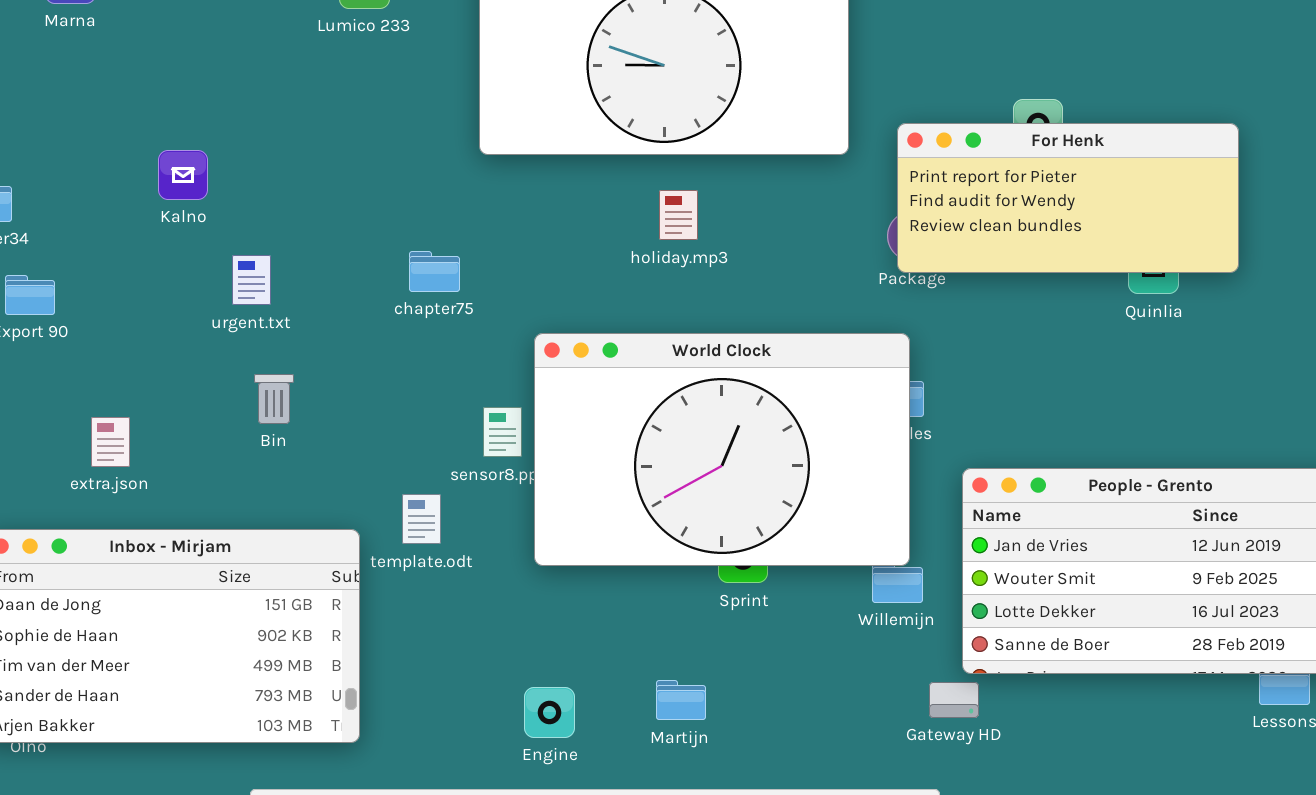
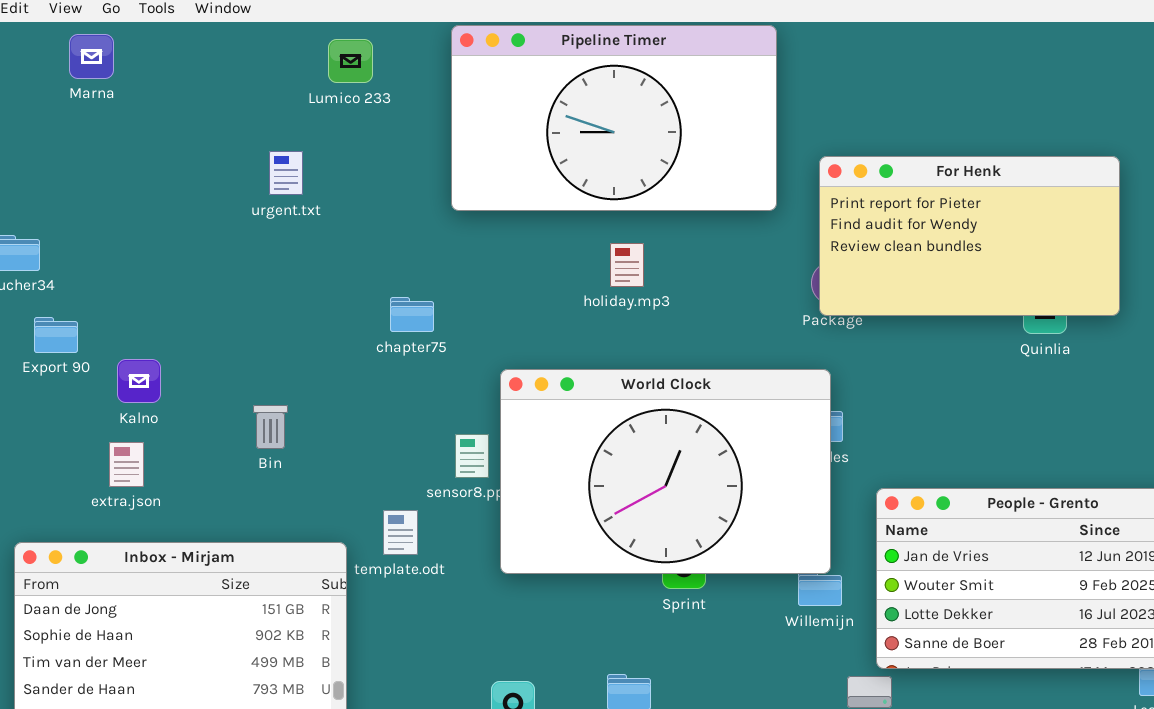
For Henk: [897,123,1239,273] -> [819,156,1120,316], resized
Kalno: [158,150,208,200] -> [117,359,161,403], moved
urgent.txt: [232,255,271,305] -> [269,151,303,195], moved

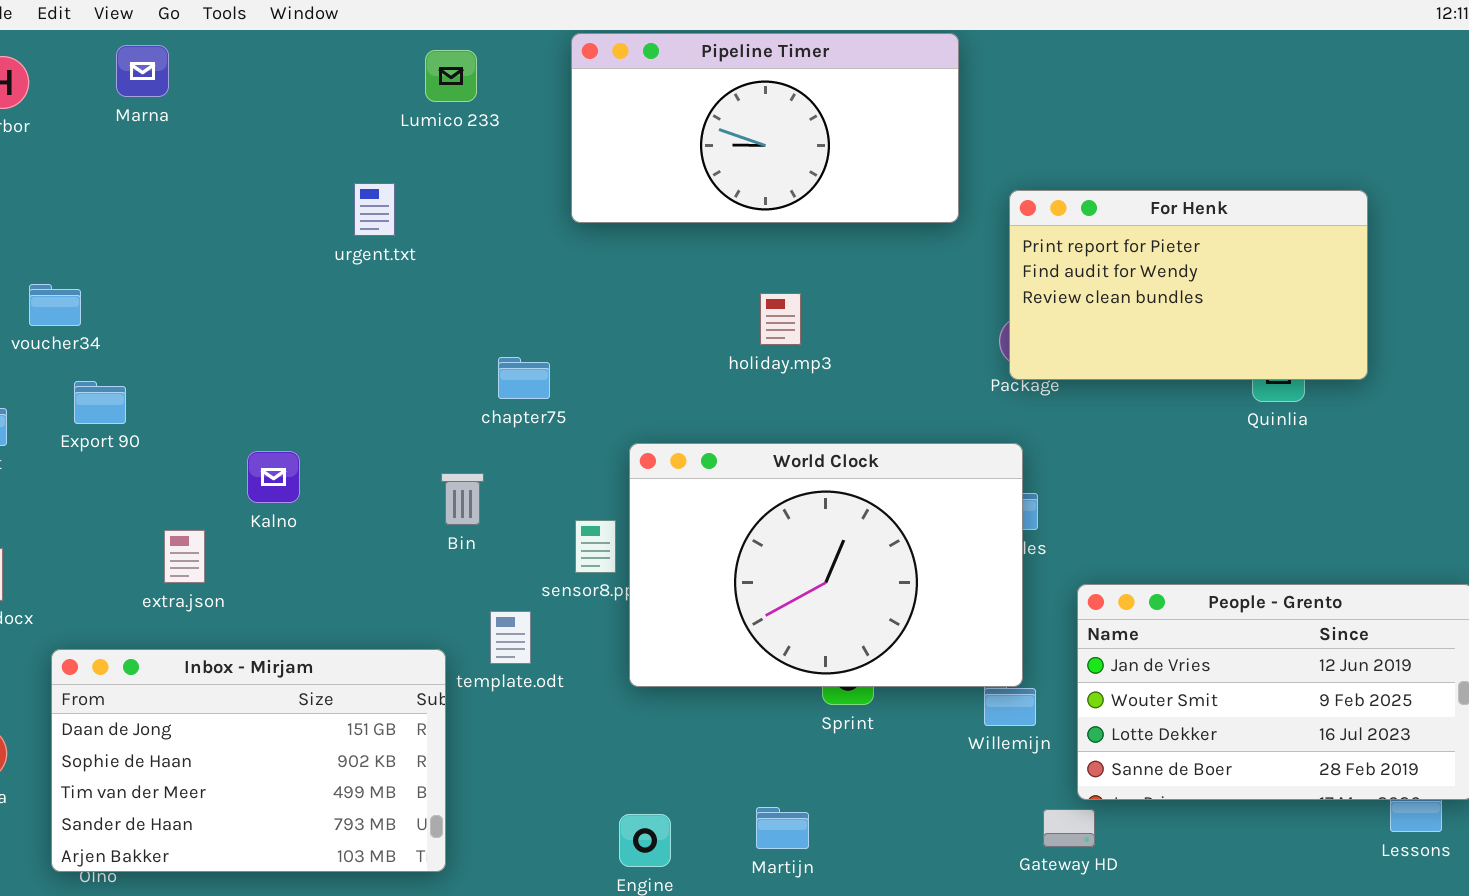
Pipeline Timer: [451,25,777,211] -> [571,33,959,223], resized
Kalno: [117,359,161,403] -> [247,451,300,503], moved
Bin: [253,405,288,449] -> [441,473,484,525], moved

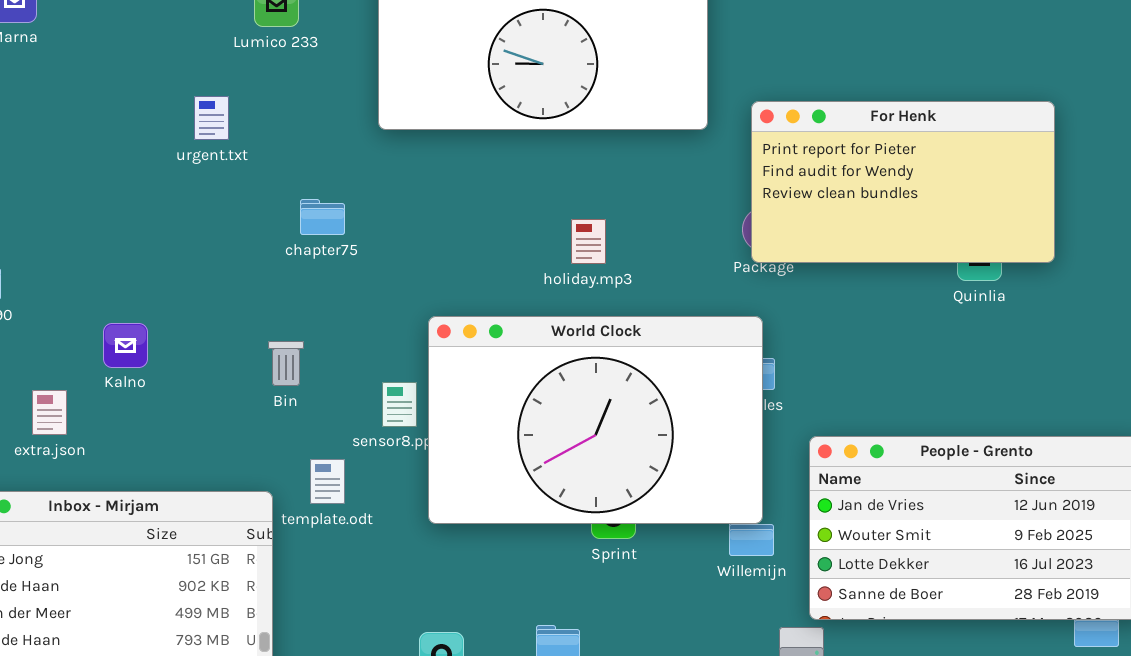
holiday.mp3: [760,293,801,345] -> [571,219,606,264], moved
chapter75: [498,357,550,399] -> [300,199,345,235], moved

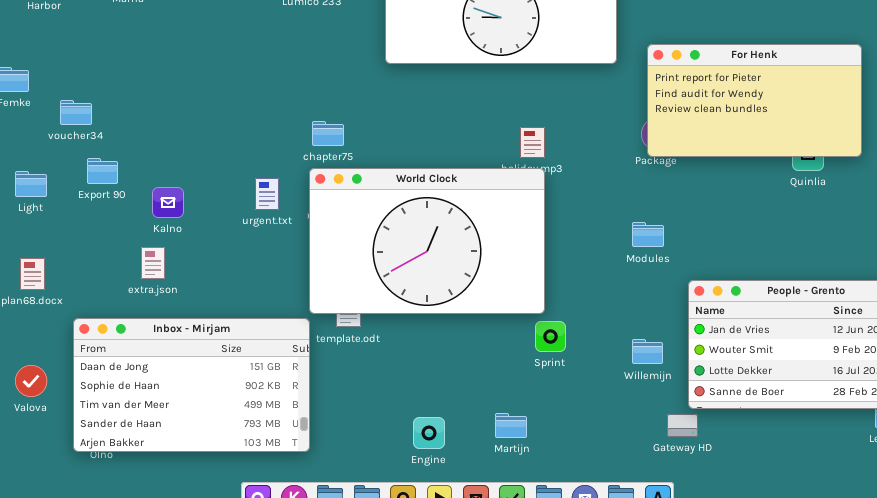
urgent.txt: [194,96,229,140] -> [255,178,279,210], moved
chapter75: [300,199,345,235] -> [312,121,344,146], moved
World Clock: [428,316,763,524] -> [309,168,545,314], moved
Kalno: [103,323,148,368] -> [152,187,184,218], moved

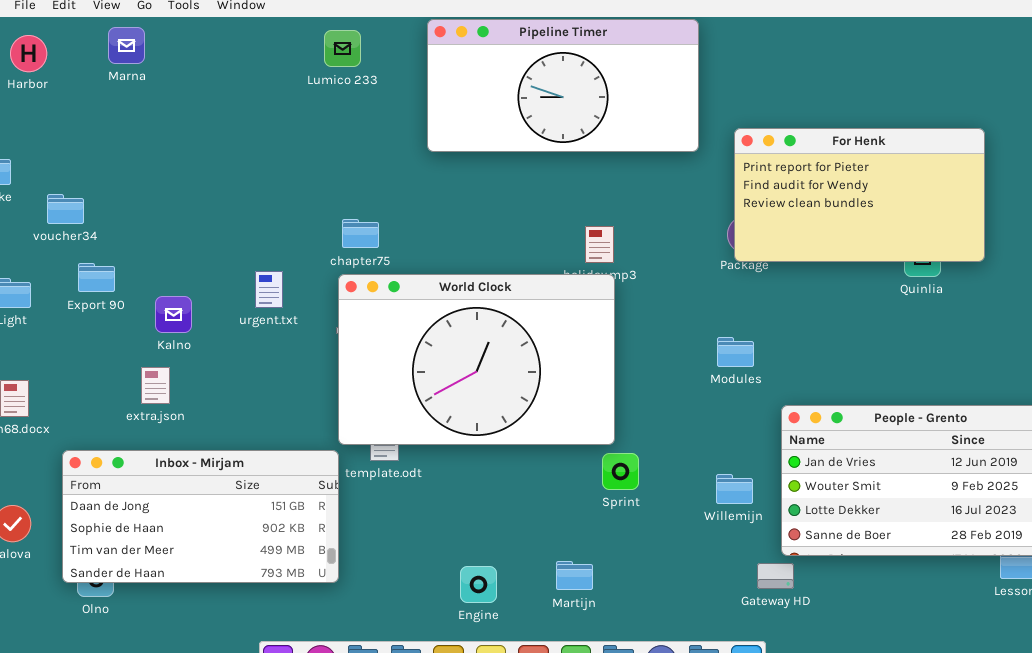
urgent.txt: [255,178,279,210] -> [255,271,283,308], moved
Inbox - Mirjam: [73,318,310,452] -> [62,450,339,583], resized

